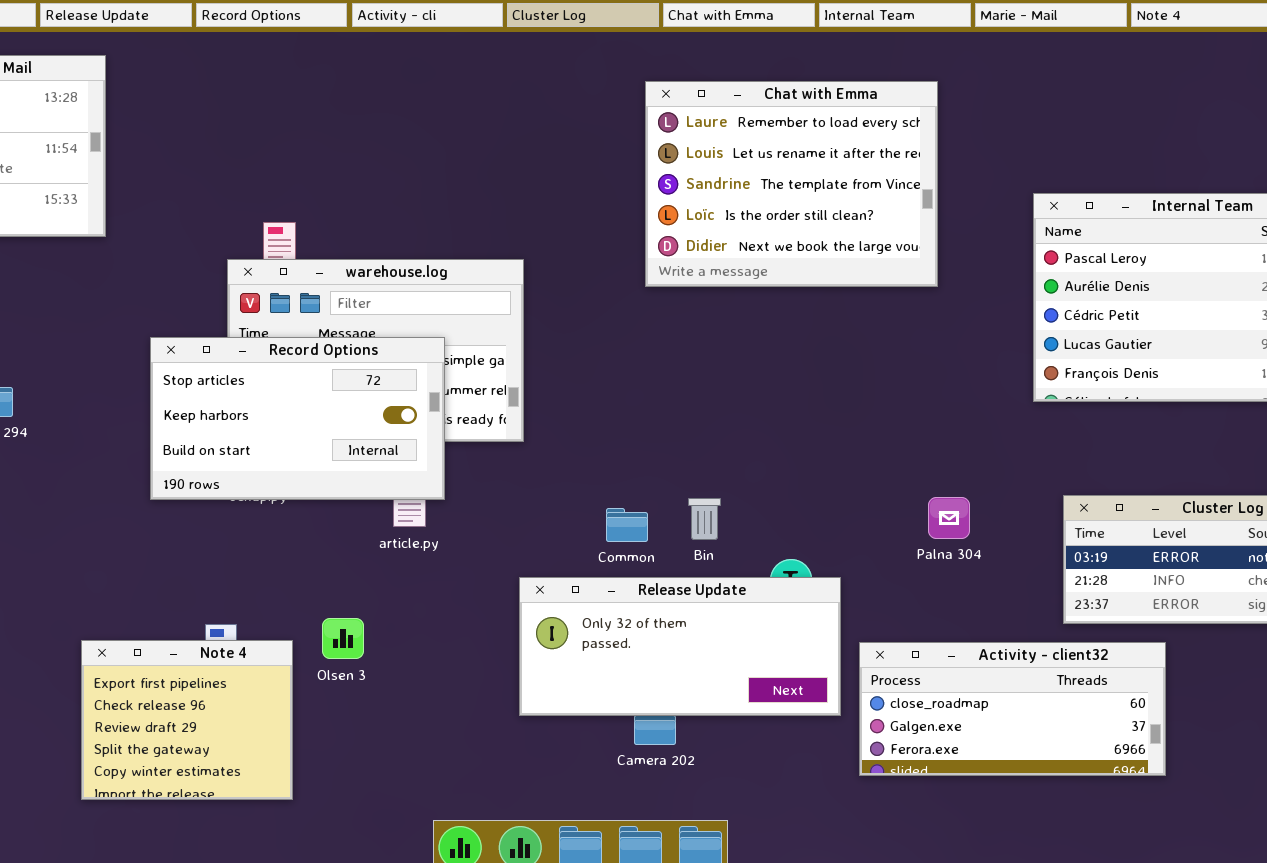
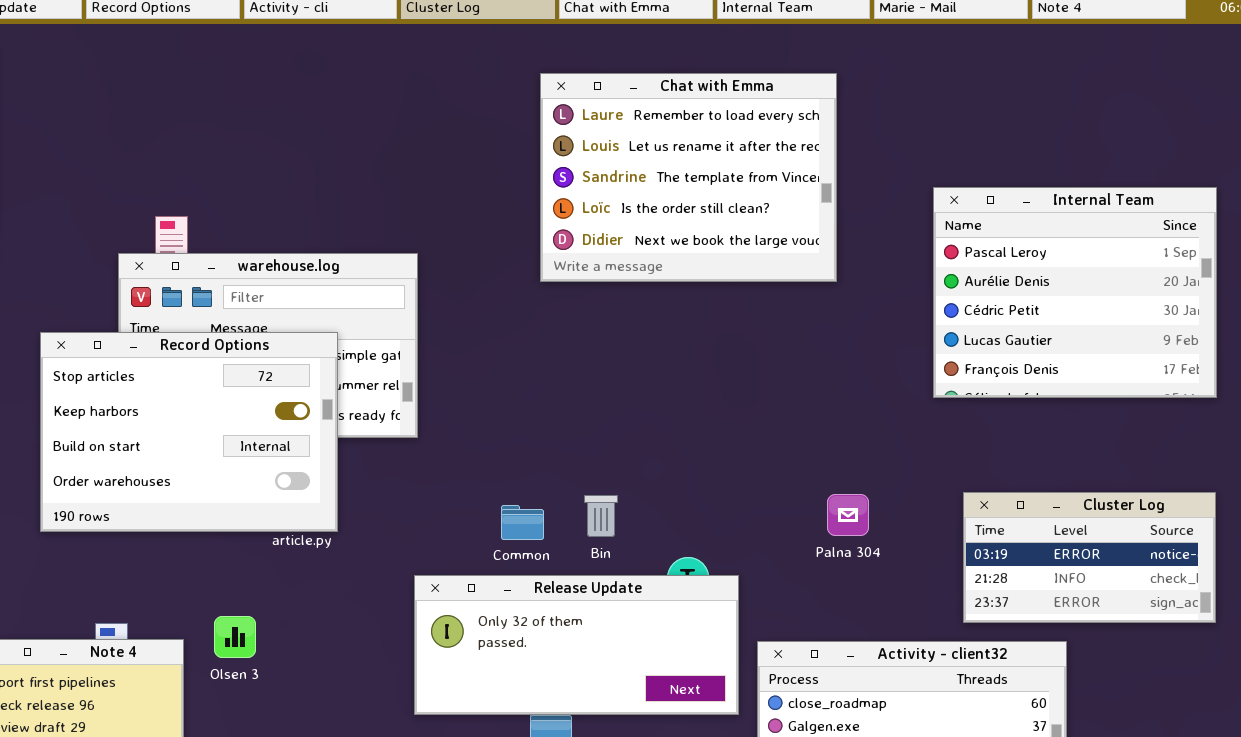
Record Options: [150,337,445,500] -> [40,332,338,532], resized

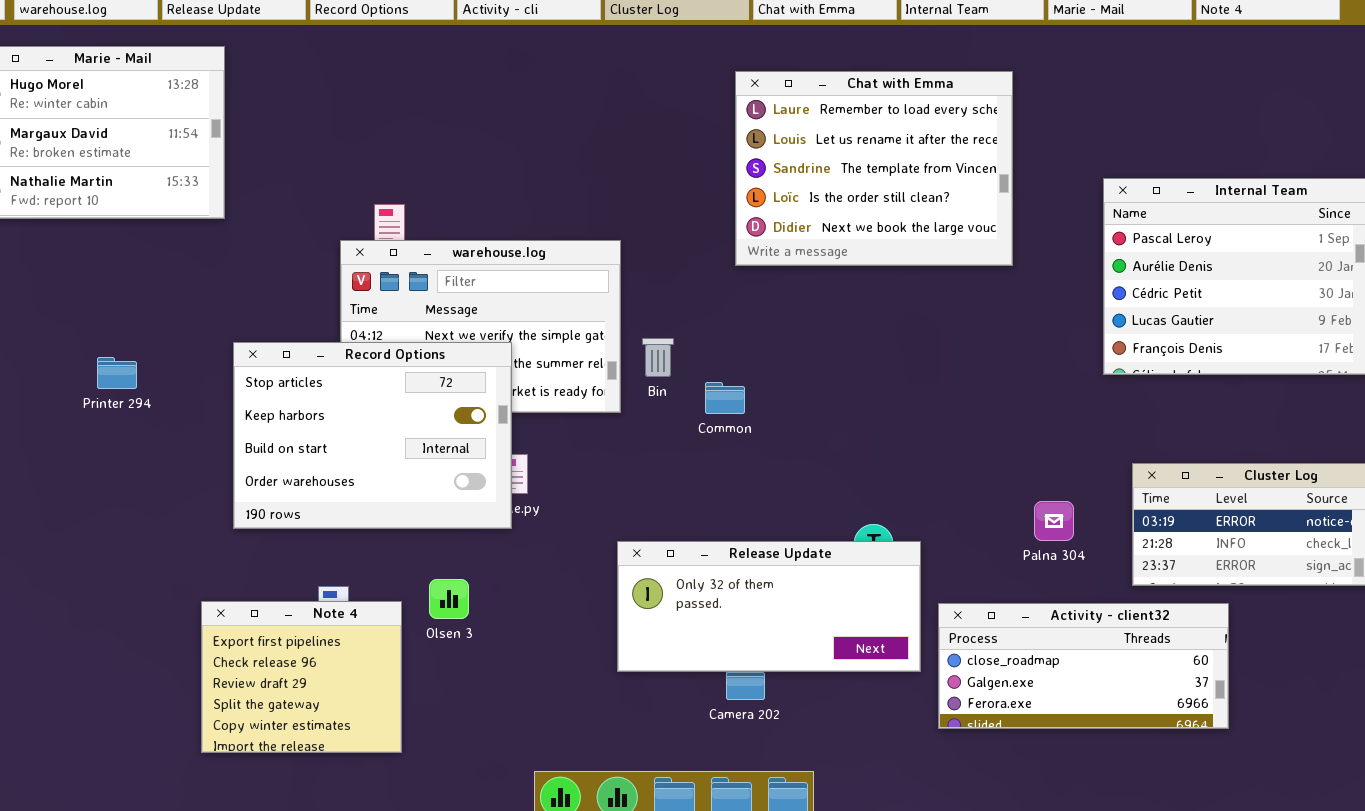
Record Options: [40,332,338,532] -> [233,342,512,529], moved
Palna 304: [827,494,869,536] -> [1034,501,1074,541], moved
Bin: [584,495,618,537] -> [642,338,674,377], moved
Common: [501,505,544,540] -> [705,382,745,414], moved

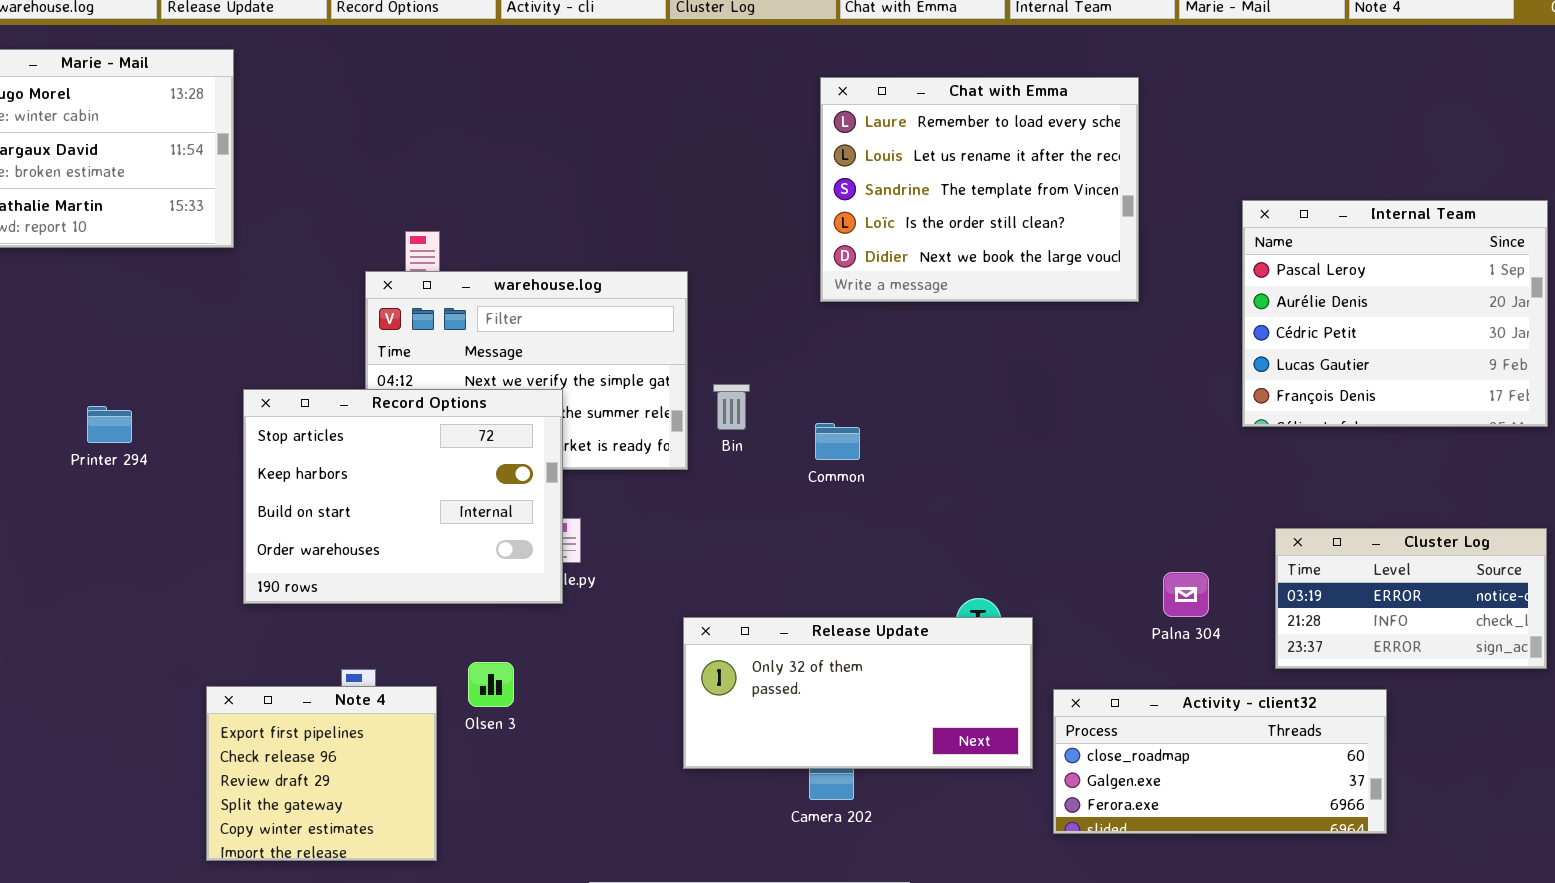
Common: [705,382,745,414] -> [815,423,860,460], moved

